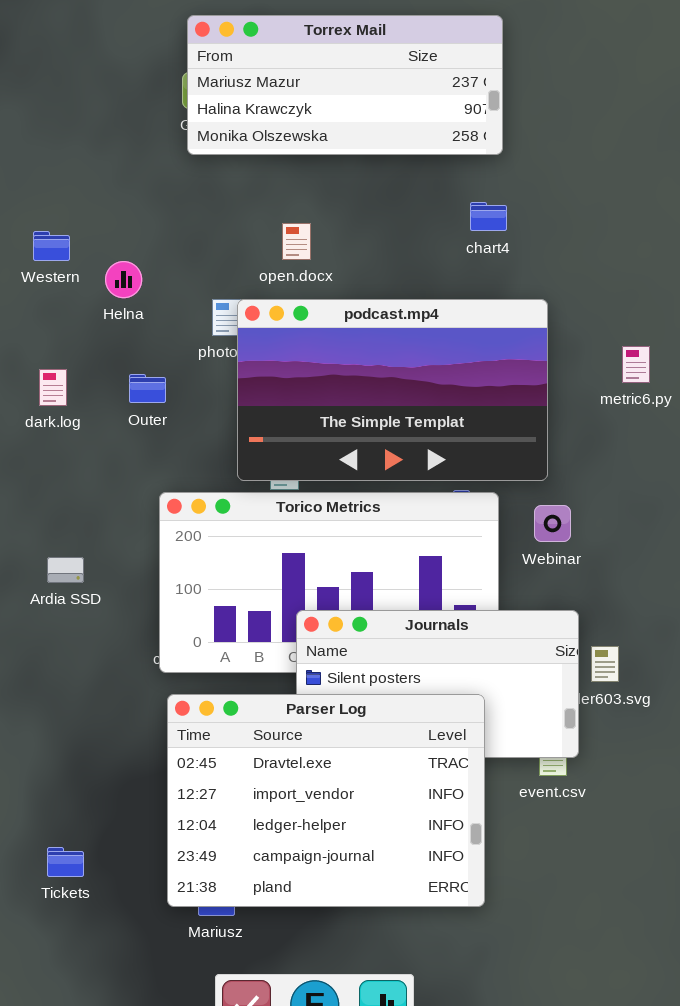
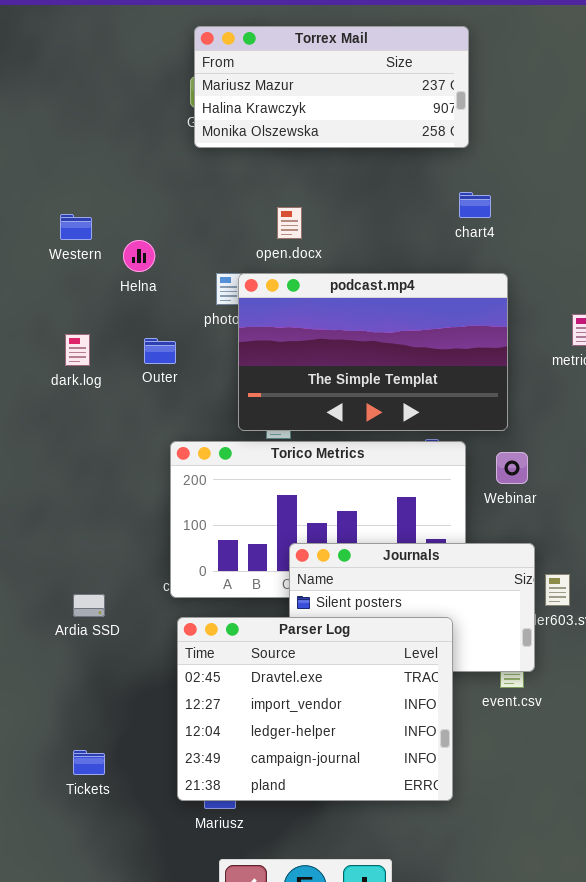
chart4: [470,202,507,231] -> [459,192,491,218], moved
Ardia SSD: [47,557,84,583] -> [73,594,105,617], moved

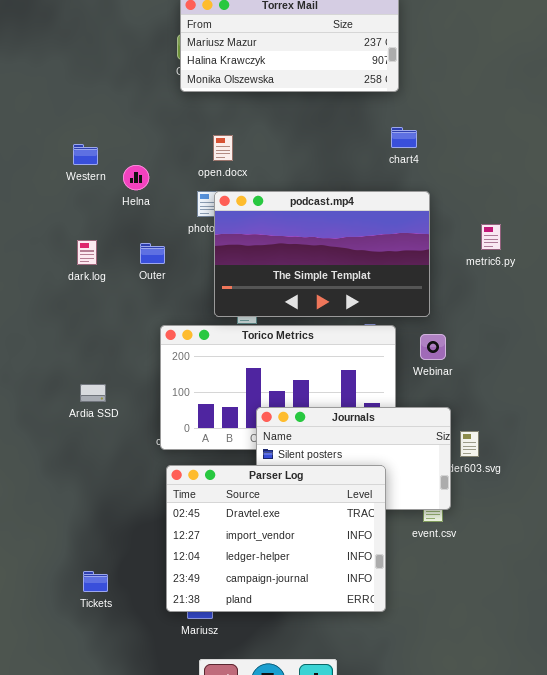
open.docx: [277,207,302,239] -> [213,135,233,161], moved
Ardia SSD: [73,594,105,617] -> [80,384,106,402], moved

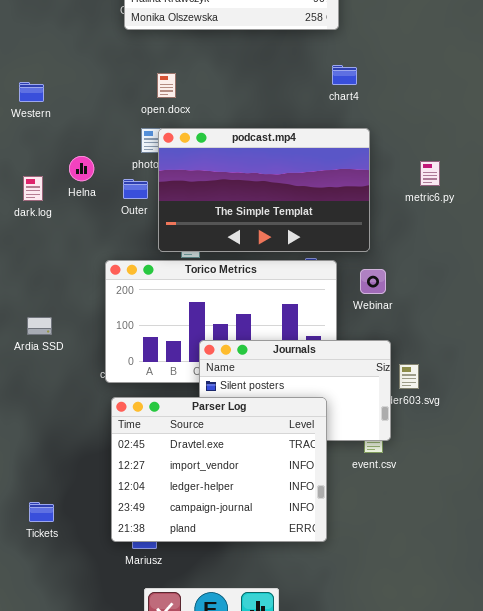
Helna: [123,165,149,190] -> [69,156,94,181], moved
Outer: [140,243,165,264] -> [123,179,148,199], moved

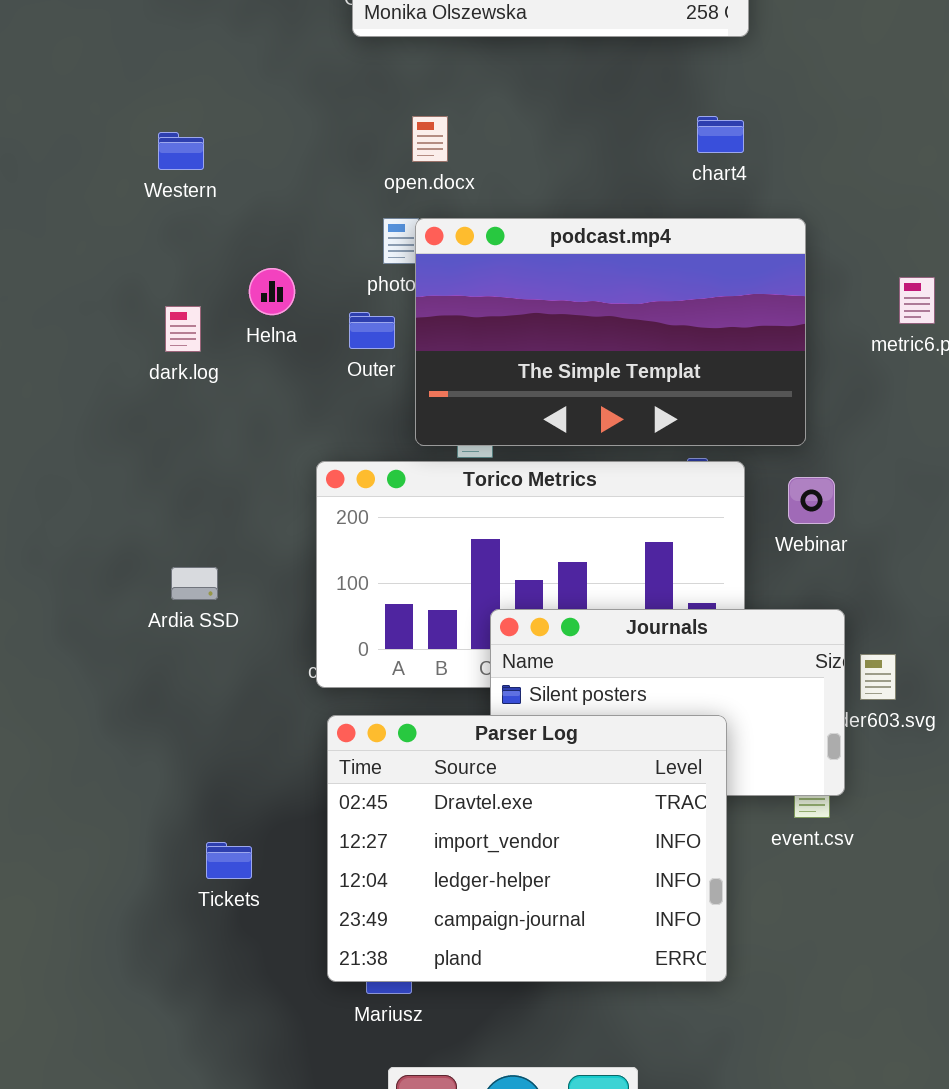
chart4: [332,65,357,85] -> [697,116,744,153], moved
Tickets: [29,502,54,522] -> [206,842,252,879], moved

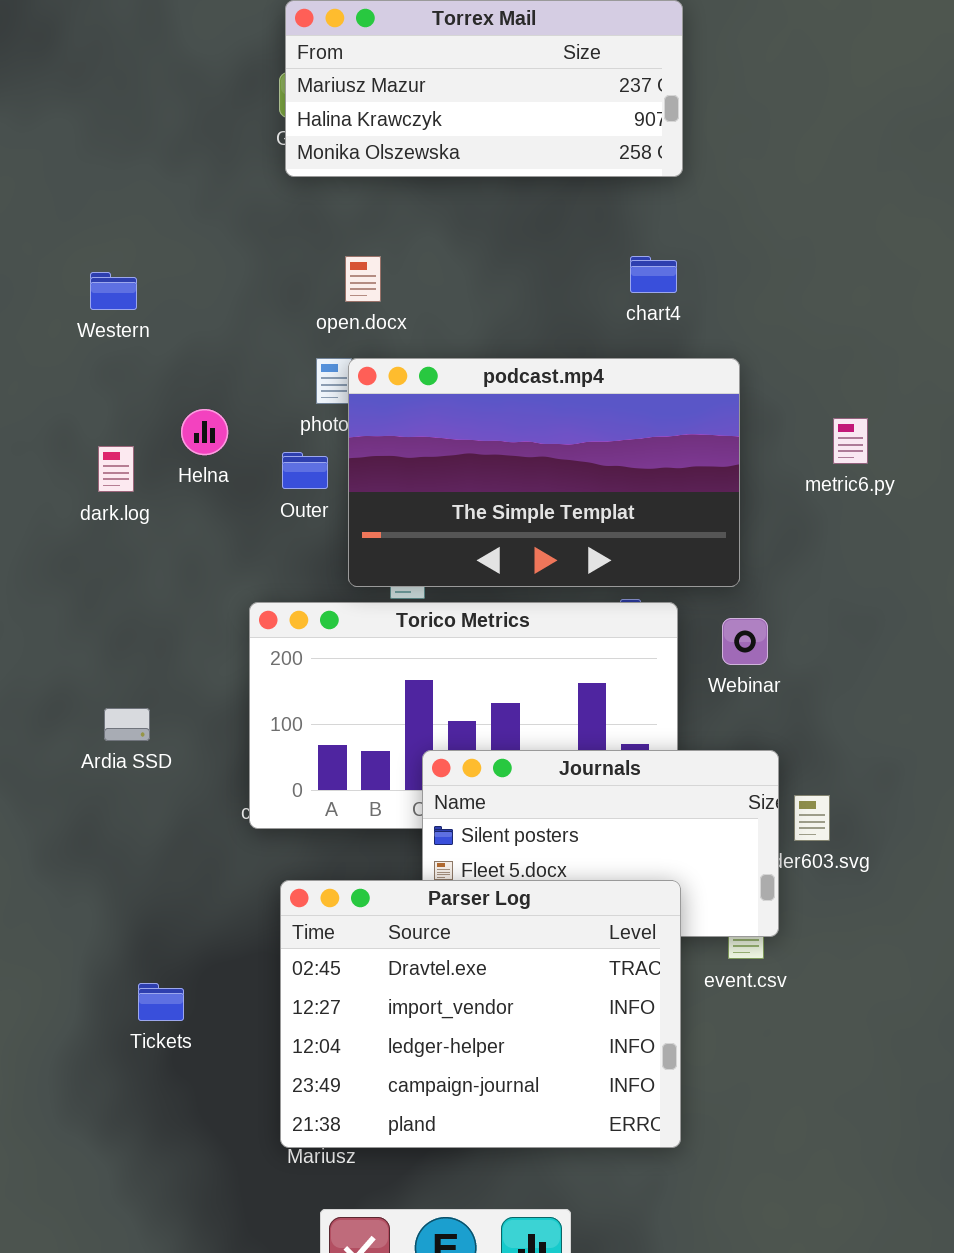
Parser Log: [327,715,727,982] -> [280,880,681,1148], moved

